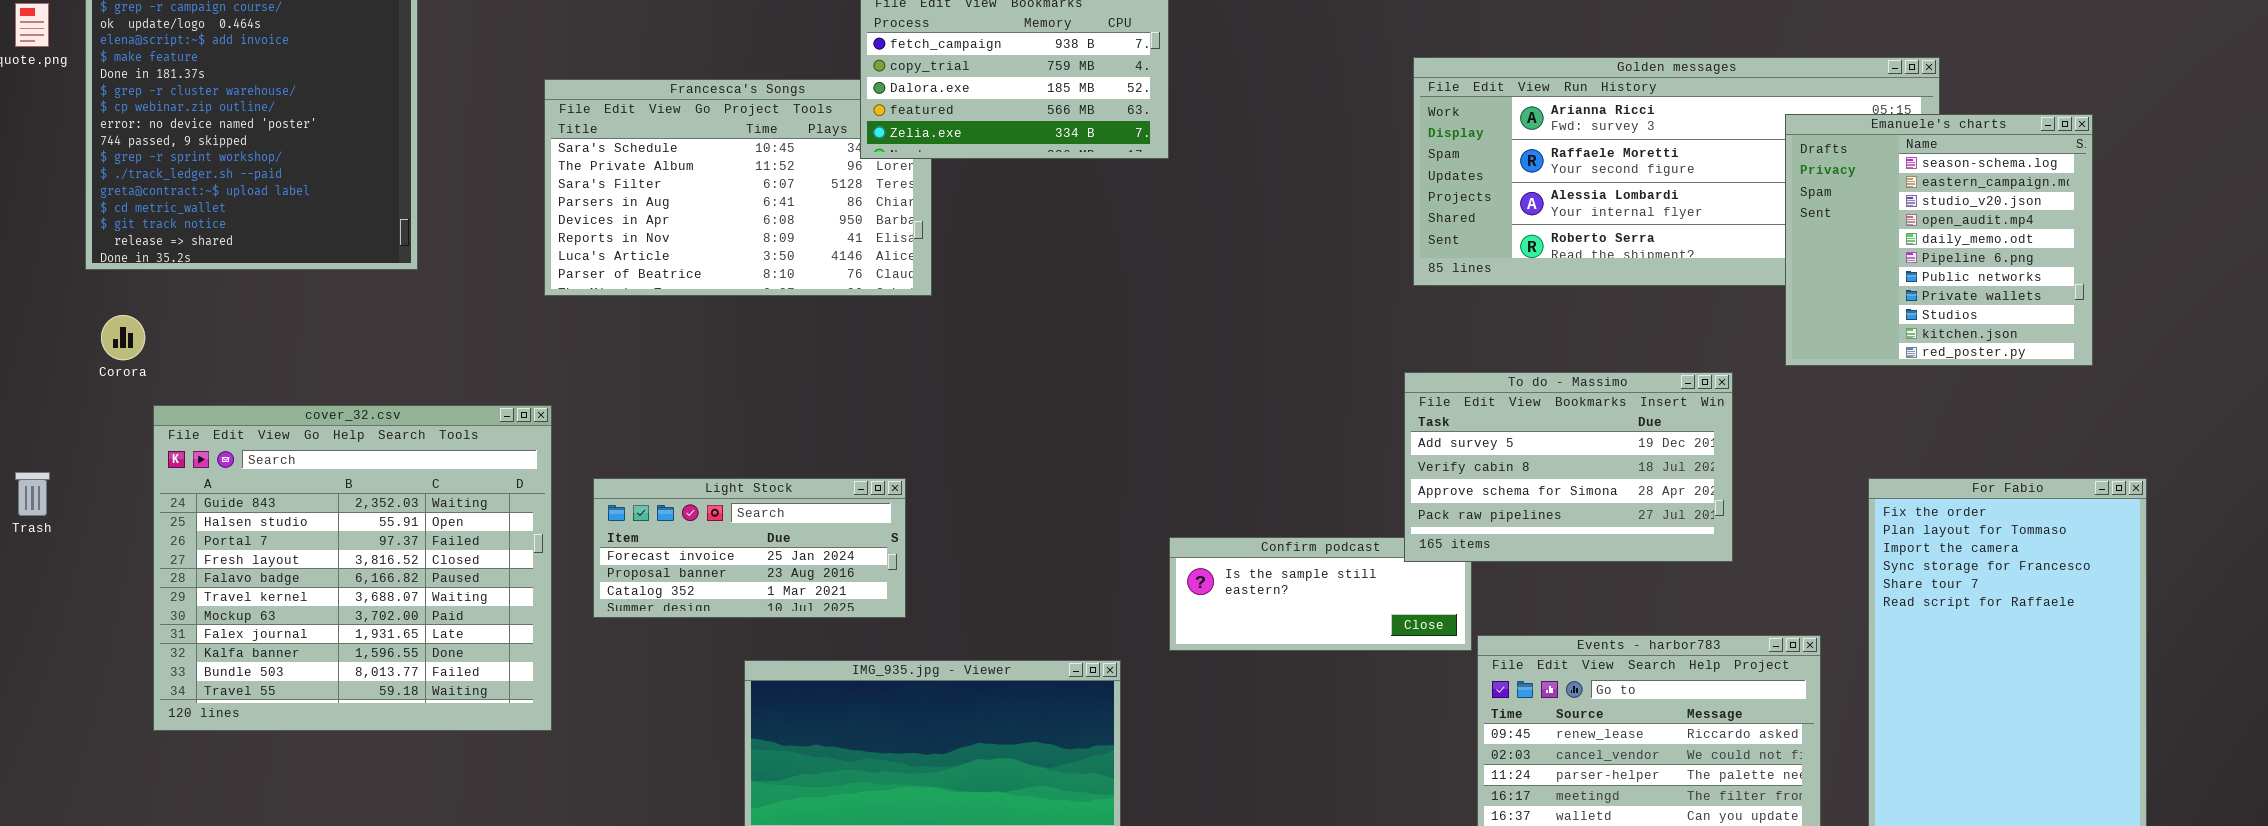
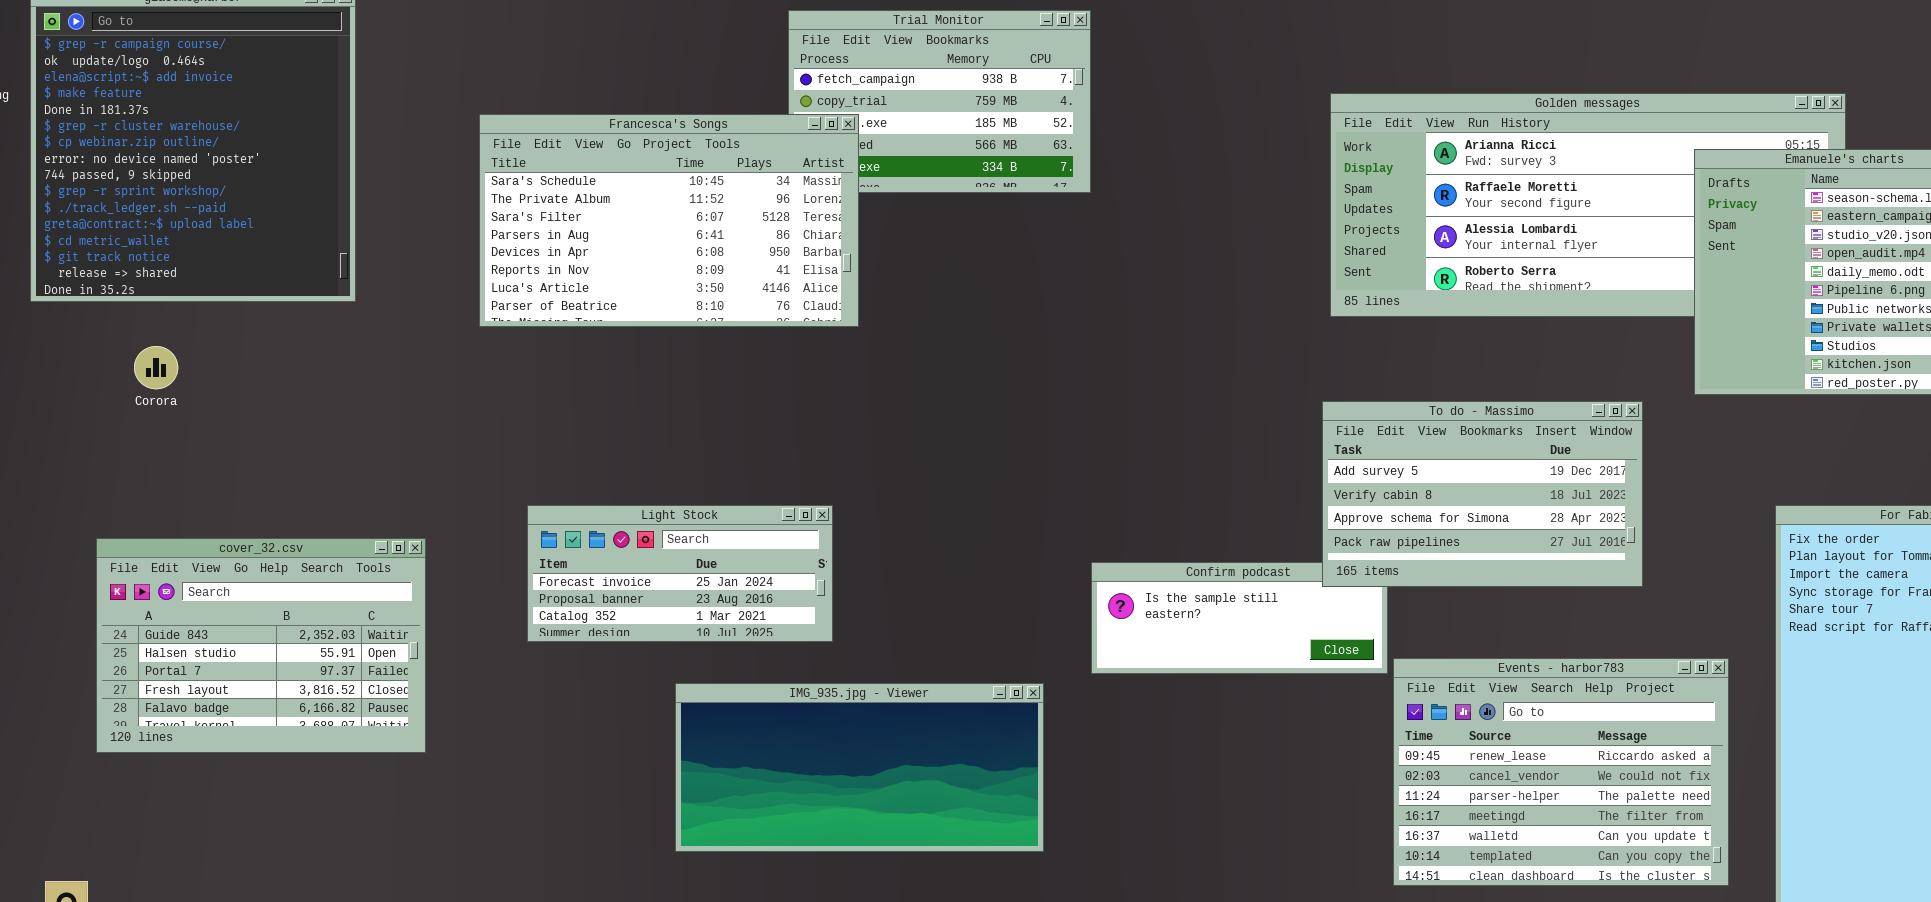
Francesca's Songs: [544,79,932,296] -> [479,114,859,327], raised
Corora: [101,315,145,360] -> [134,346,178,389], moved
cover_32.csv: [153,405,552,731] -> [96,538,426,753], resized

